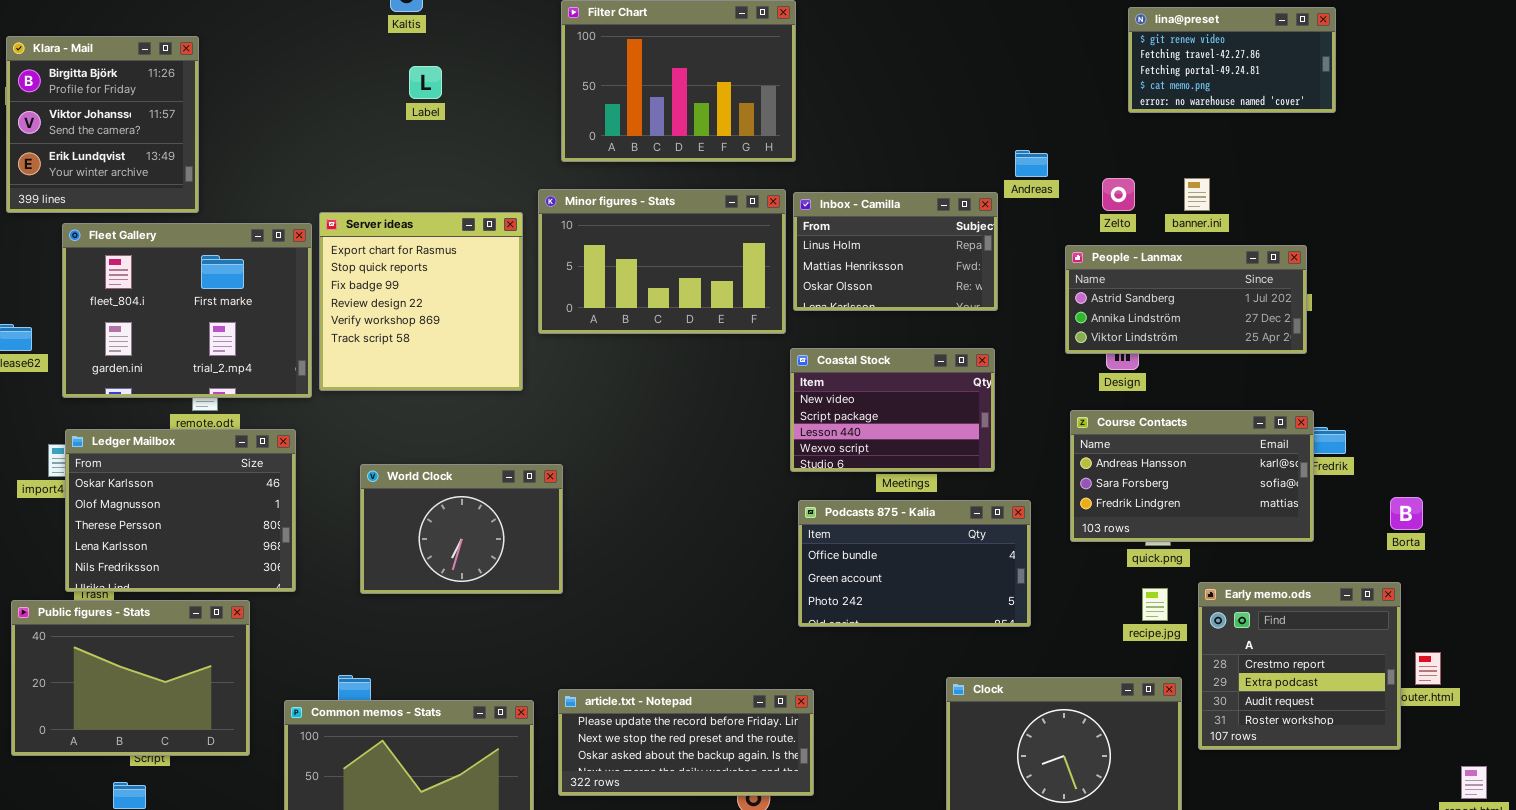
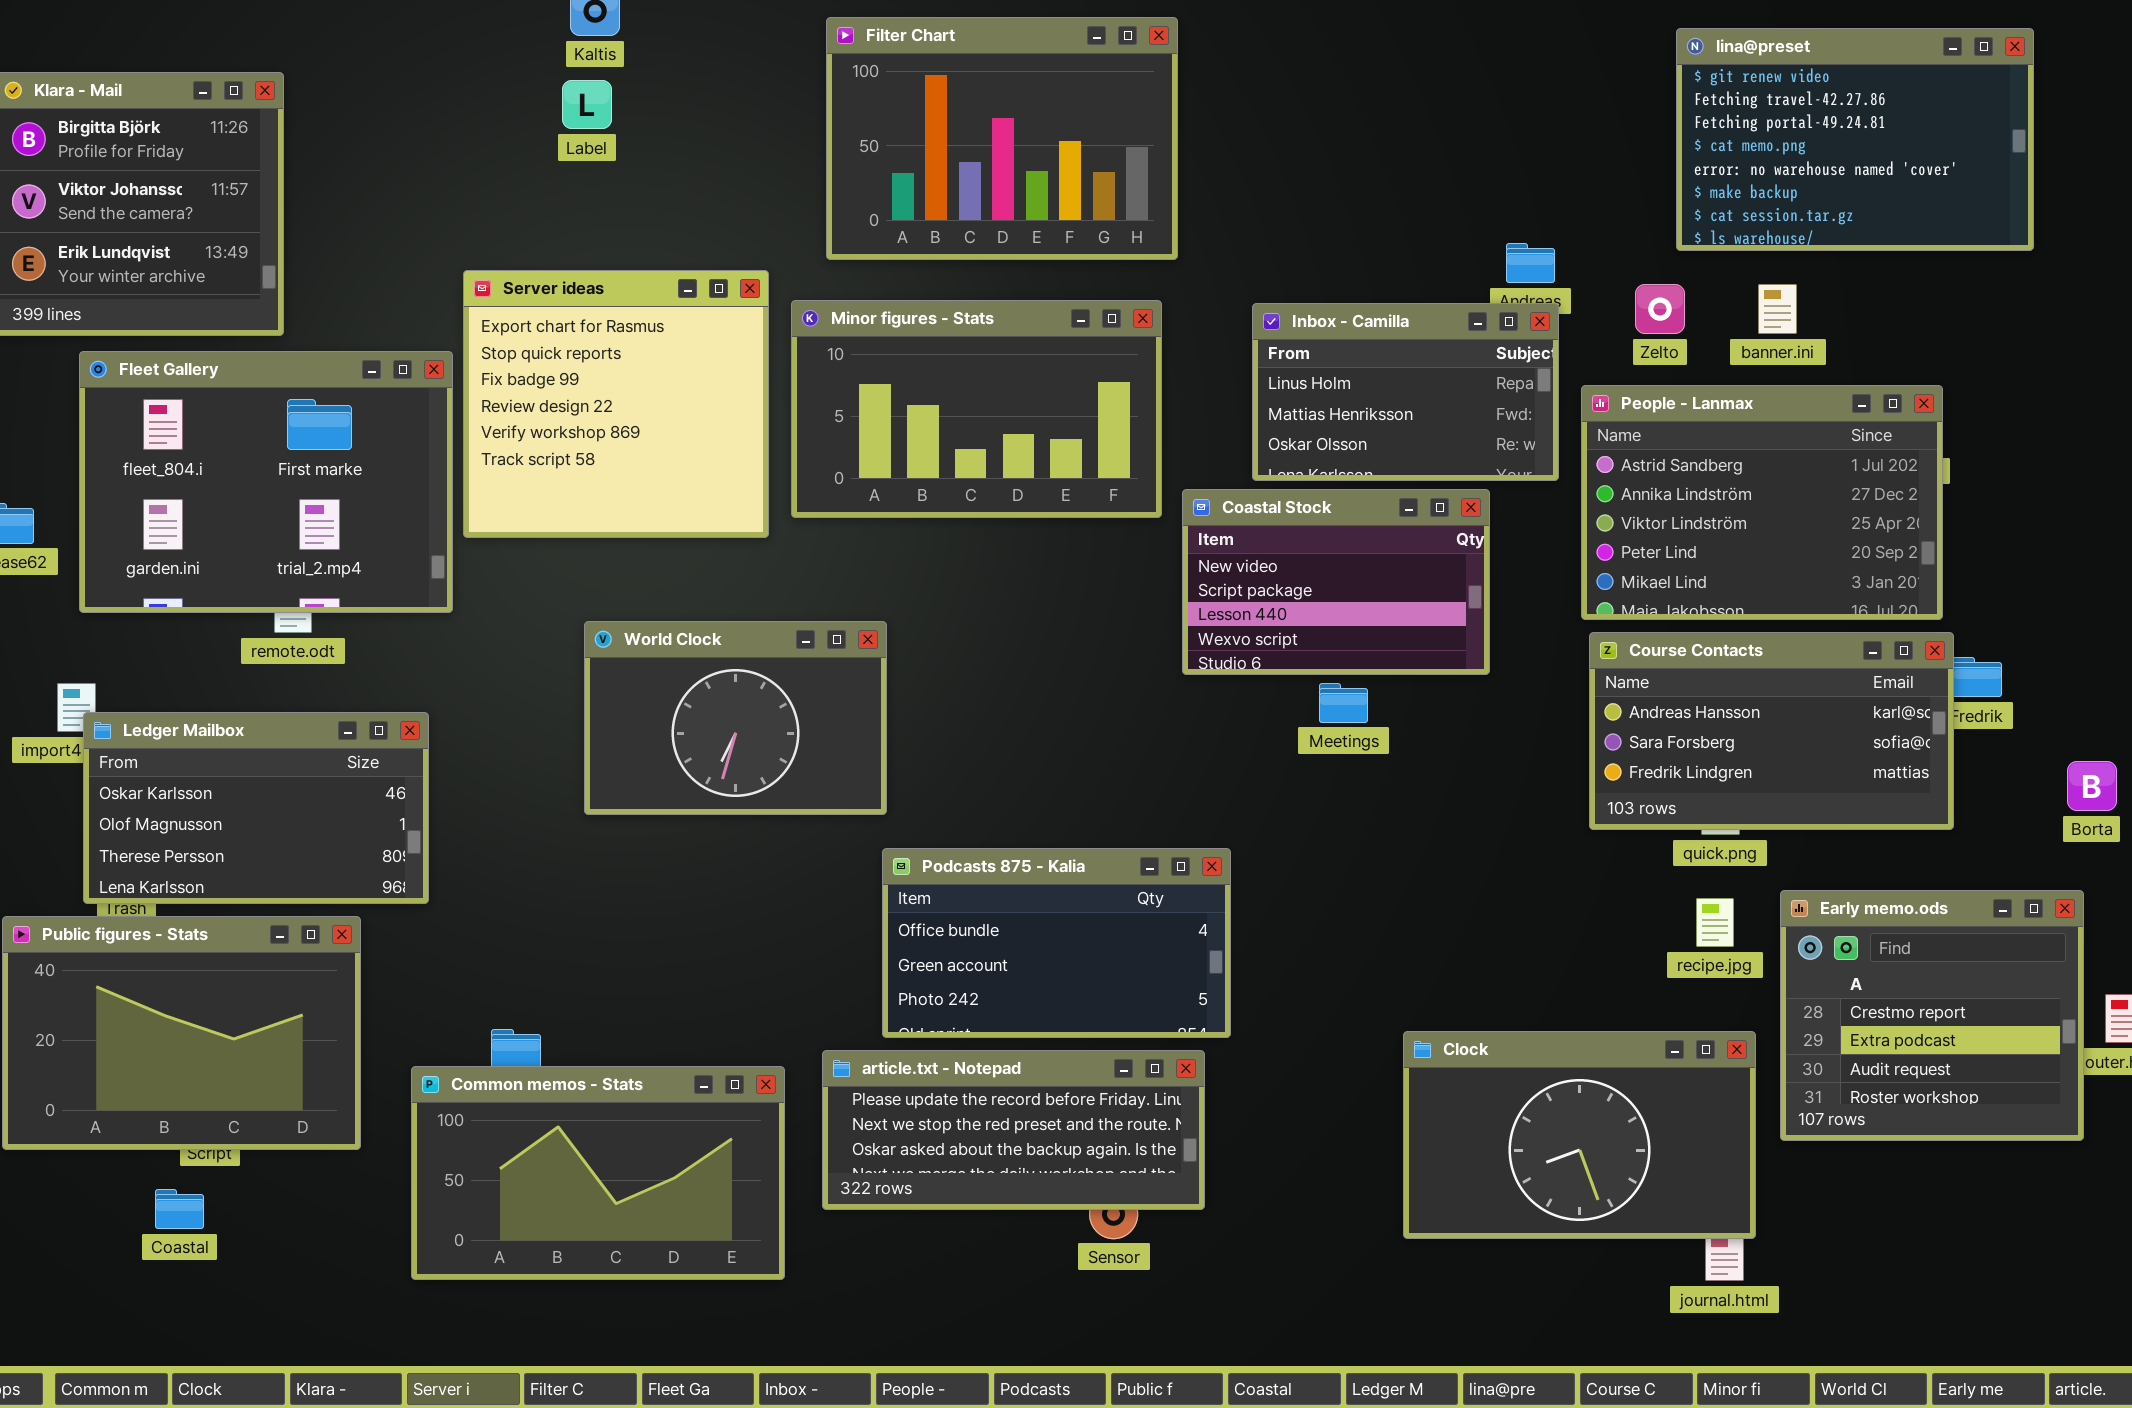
lina@preset: [1128,7,1336,113] -> [1676,28,2034,251], resized
Label: [409,66,442,99] -> [562,80,612,129], moved
Inbox - Camilla: [793,192,998,311] -> [1252,303,1559,481], moved
Server ideas: [319,212,523,391] -> [463,270,769,538], moved
People - Lanmax: [1065,245,1307,354] -> [1581,385,1943,620], resized
Coastal Stock: [790,348,995,472] -> [1182,489,1490,675], moved
Ledger Mailbox: [65,429,296,592] -> [83,712,429,904], resized
World Clock: [360,464,563,594] -> [584,621,887,815], moved
Podcasts 875 - Kalia: [798,500,1031,627] -> [882,848,1231,1038], moved

